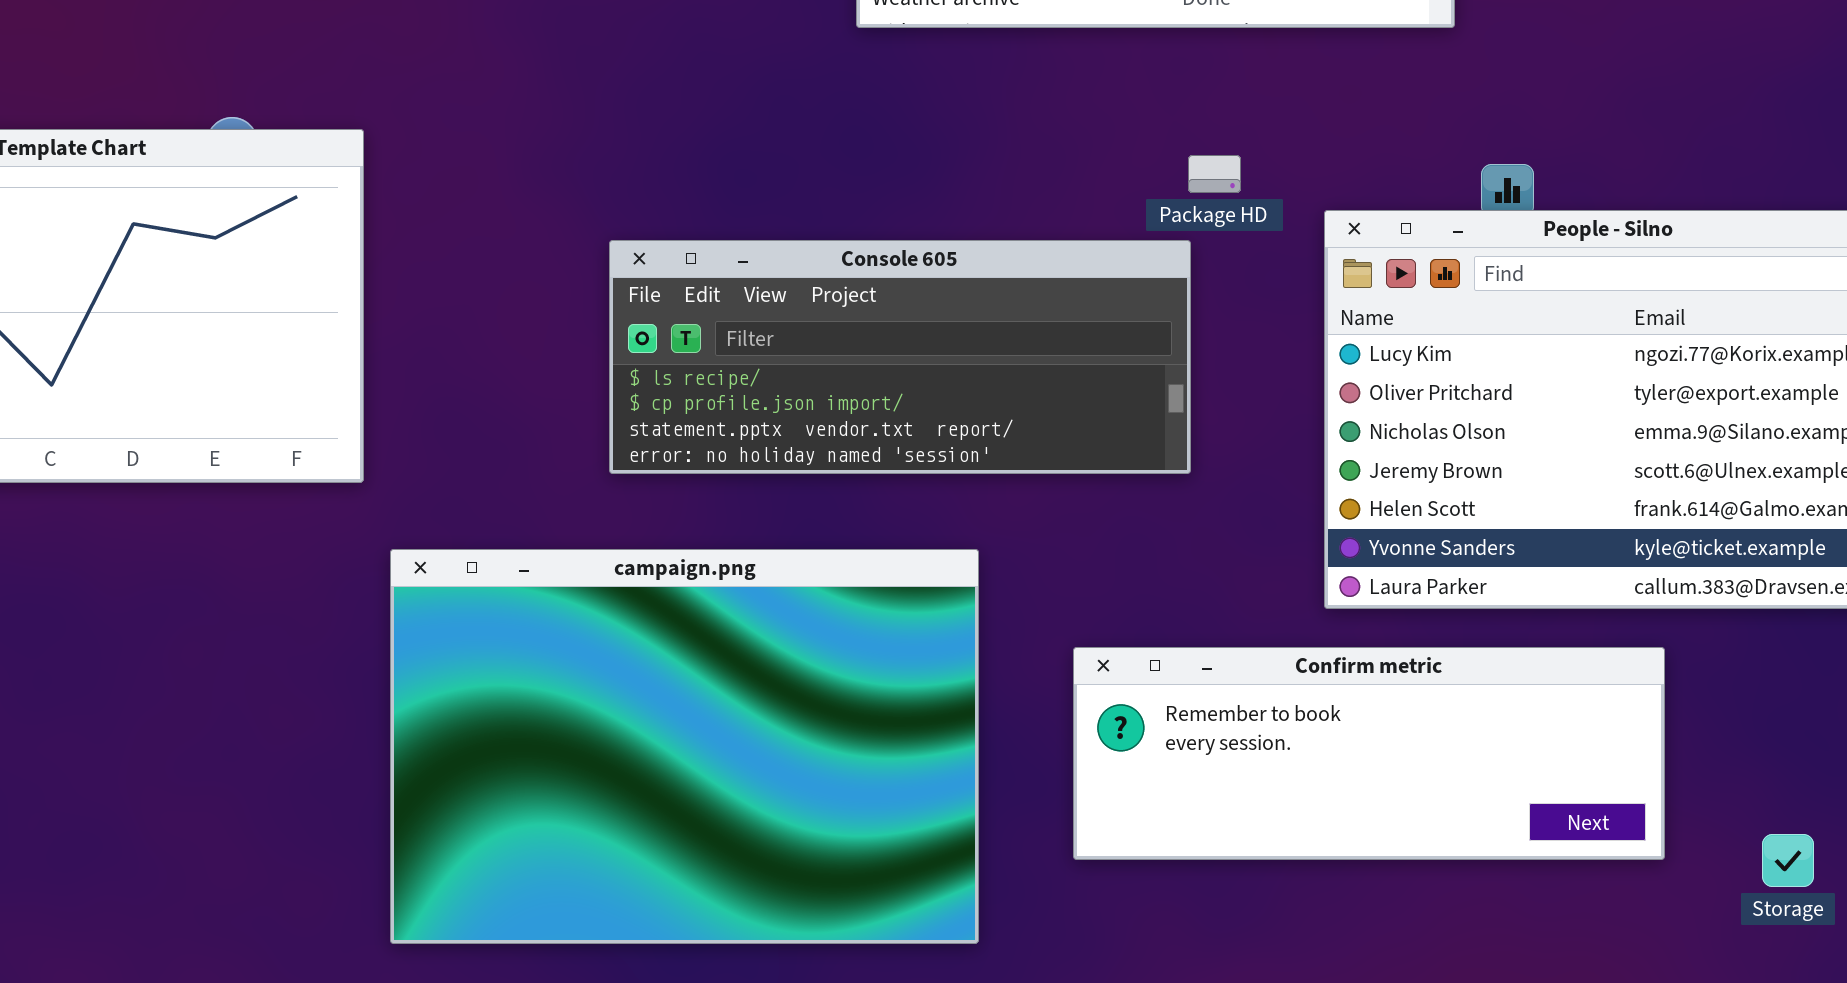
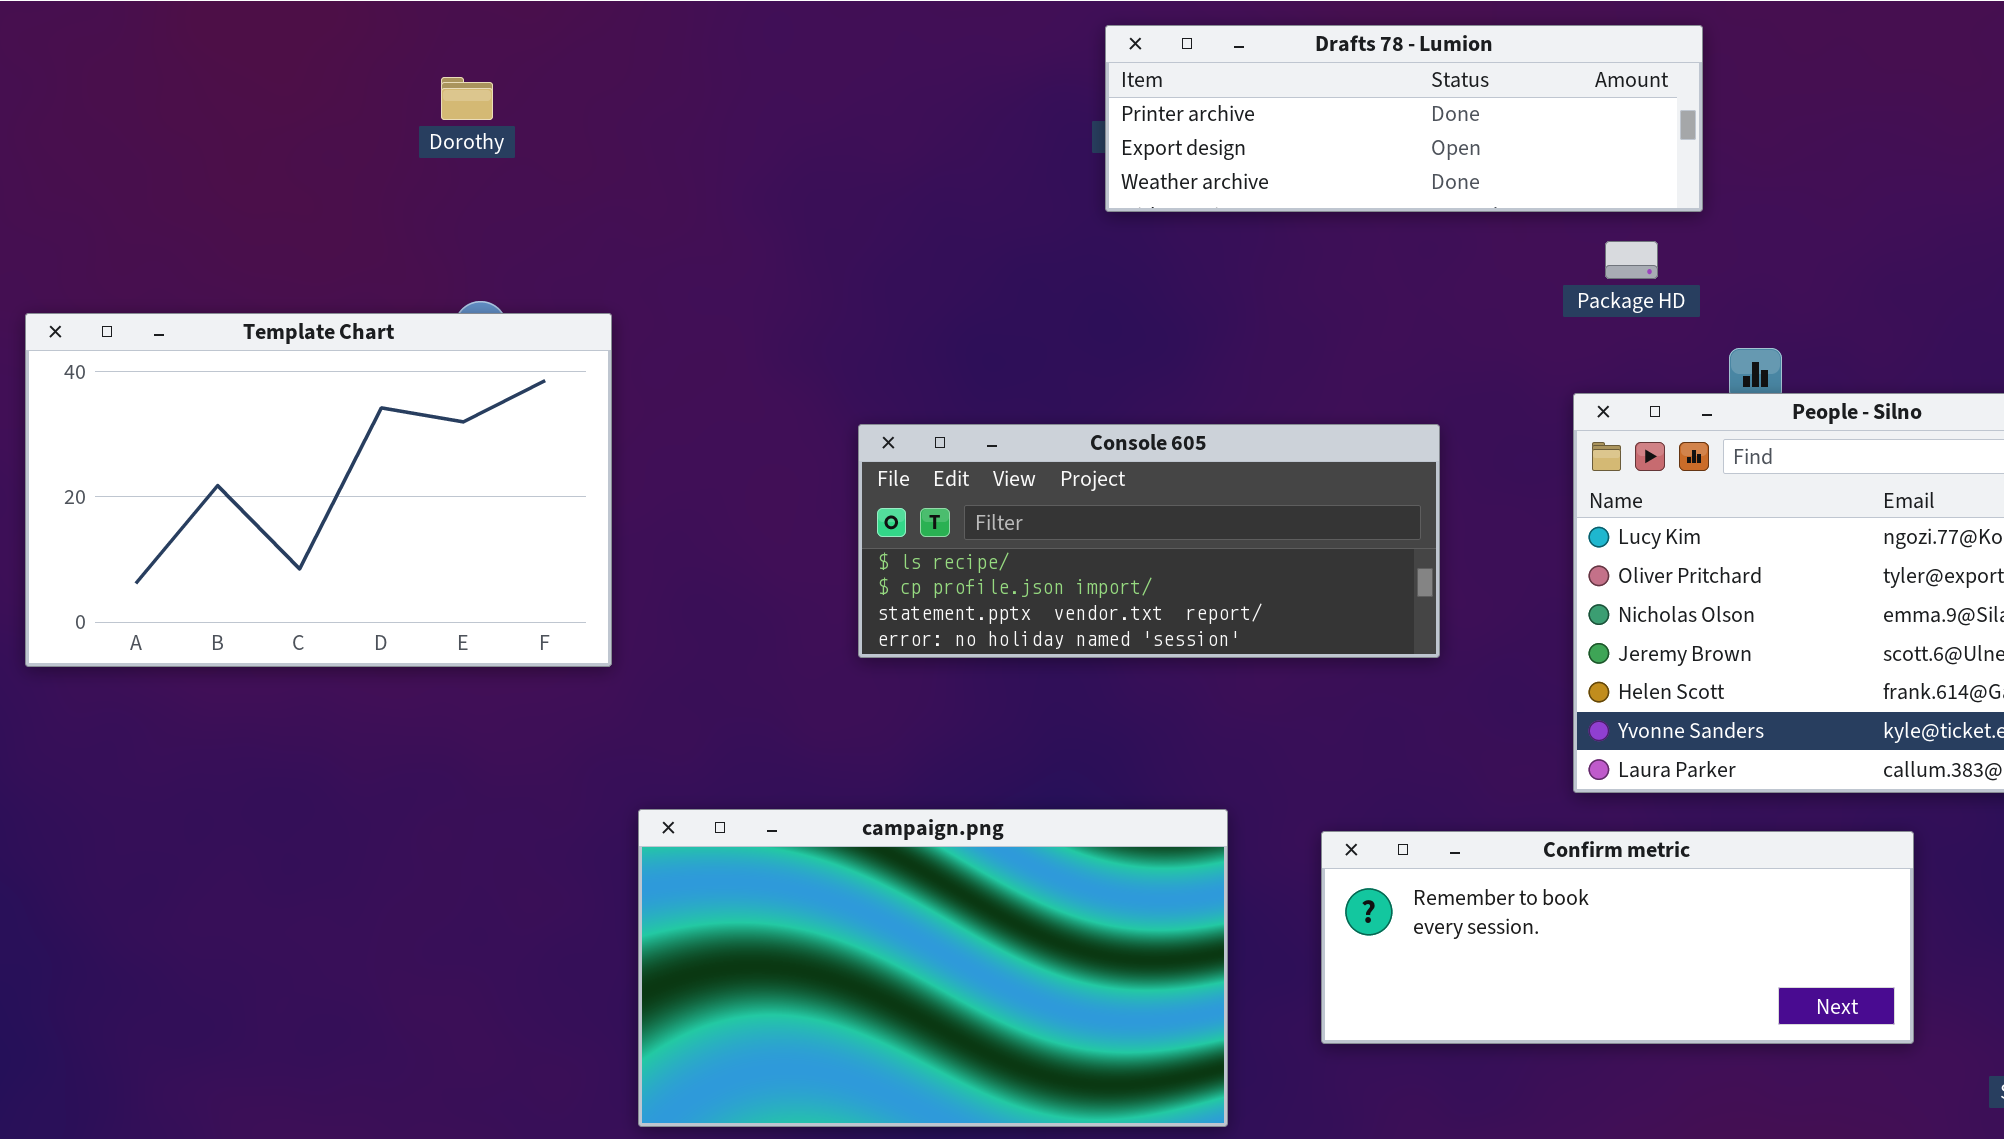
Package HD: [1188,155,1241,193] -> [1605,241,1658,279], moved
campaign.png: [390,549,979,944] -> [638,809,1228,1127], resized

